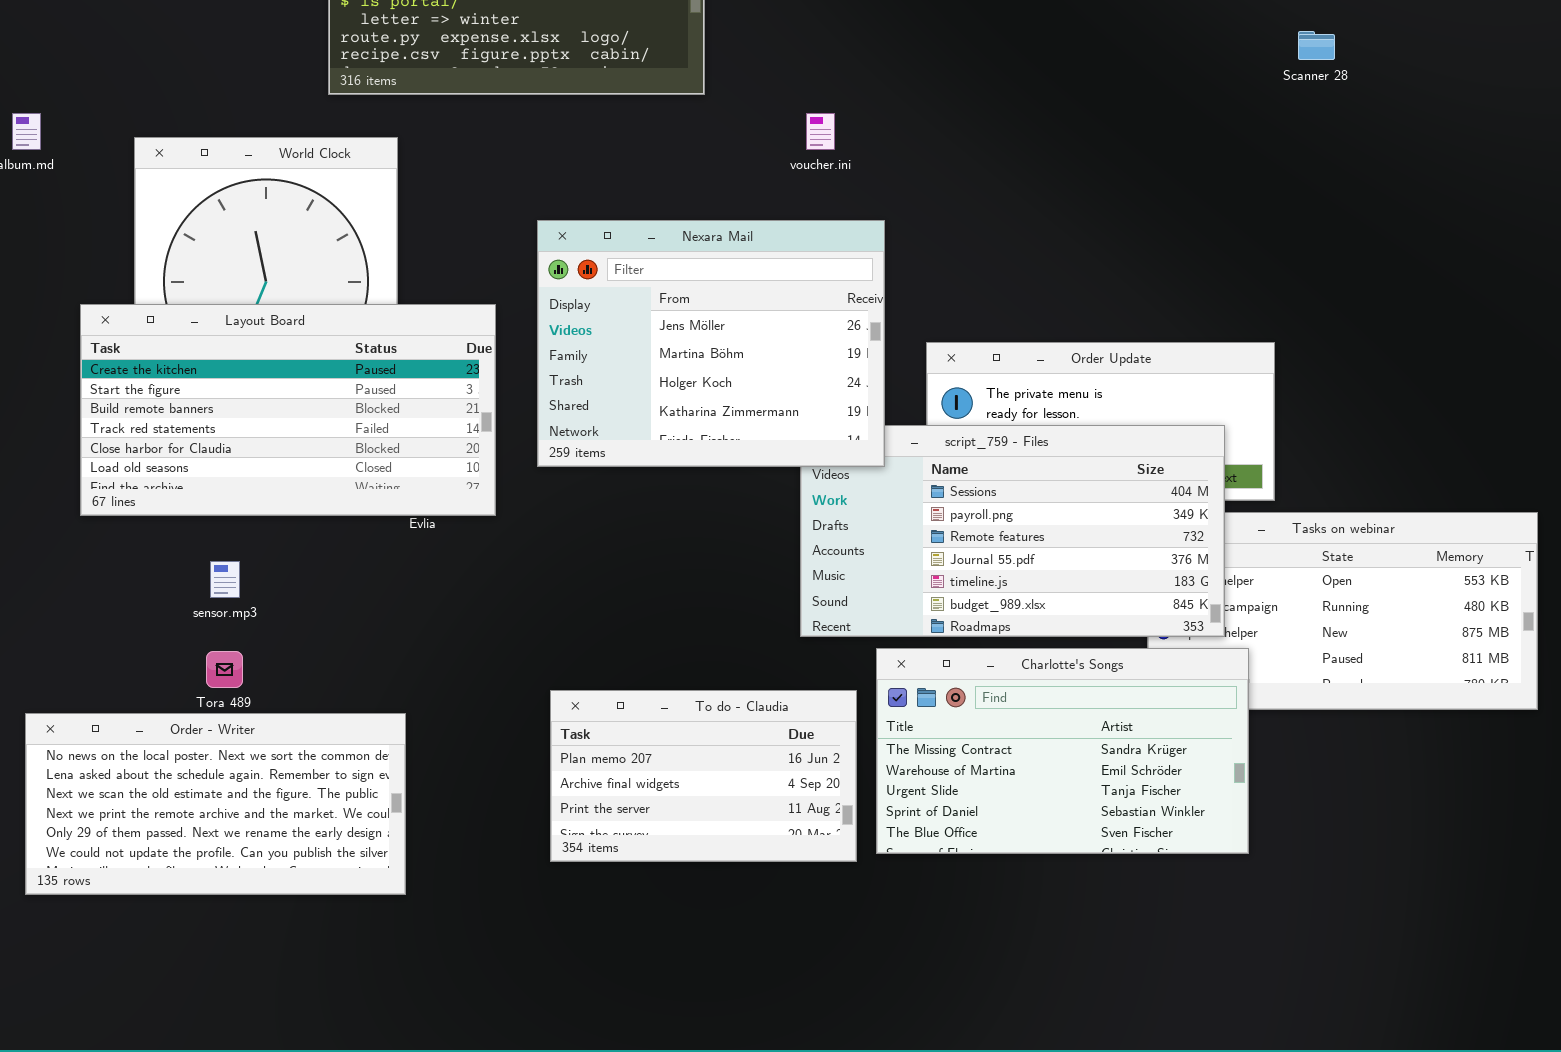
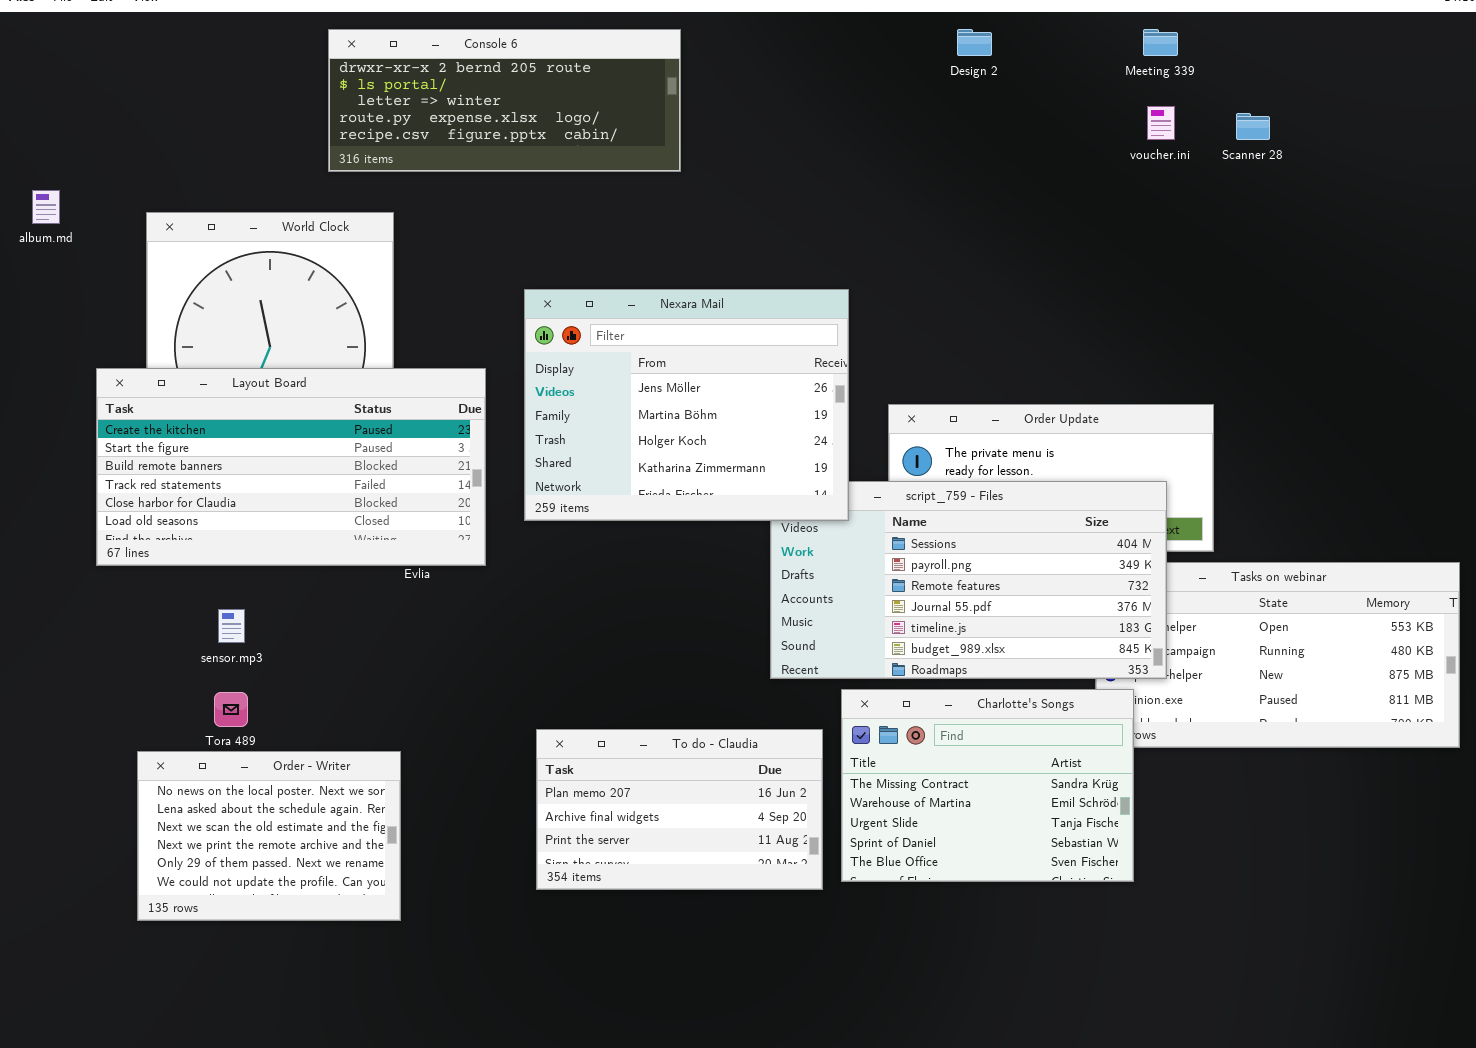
voucher.ini: [806,113,835,150] -> [1147,106,1175,140], moved
Charlotte's Songs: [876,648,1249,854] -> [841,689,1134,882], resized
Order - Writer: [25,713,406,895] -> [137,751,401,921], resized

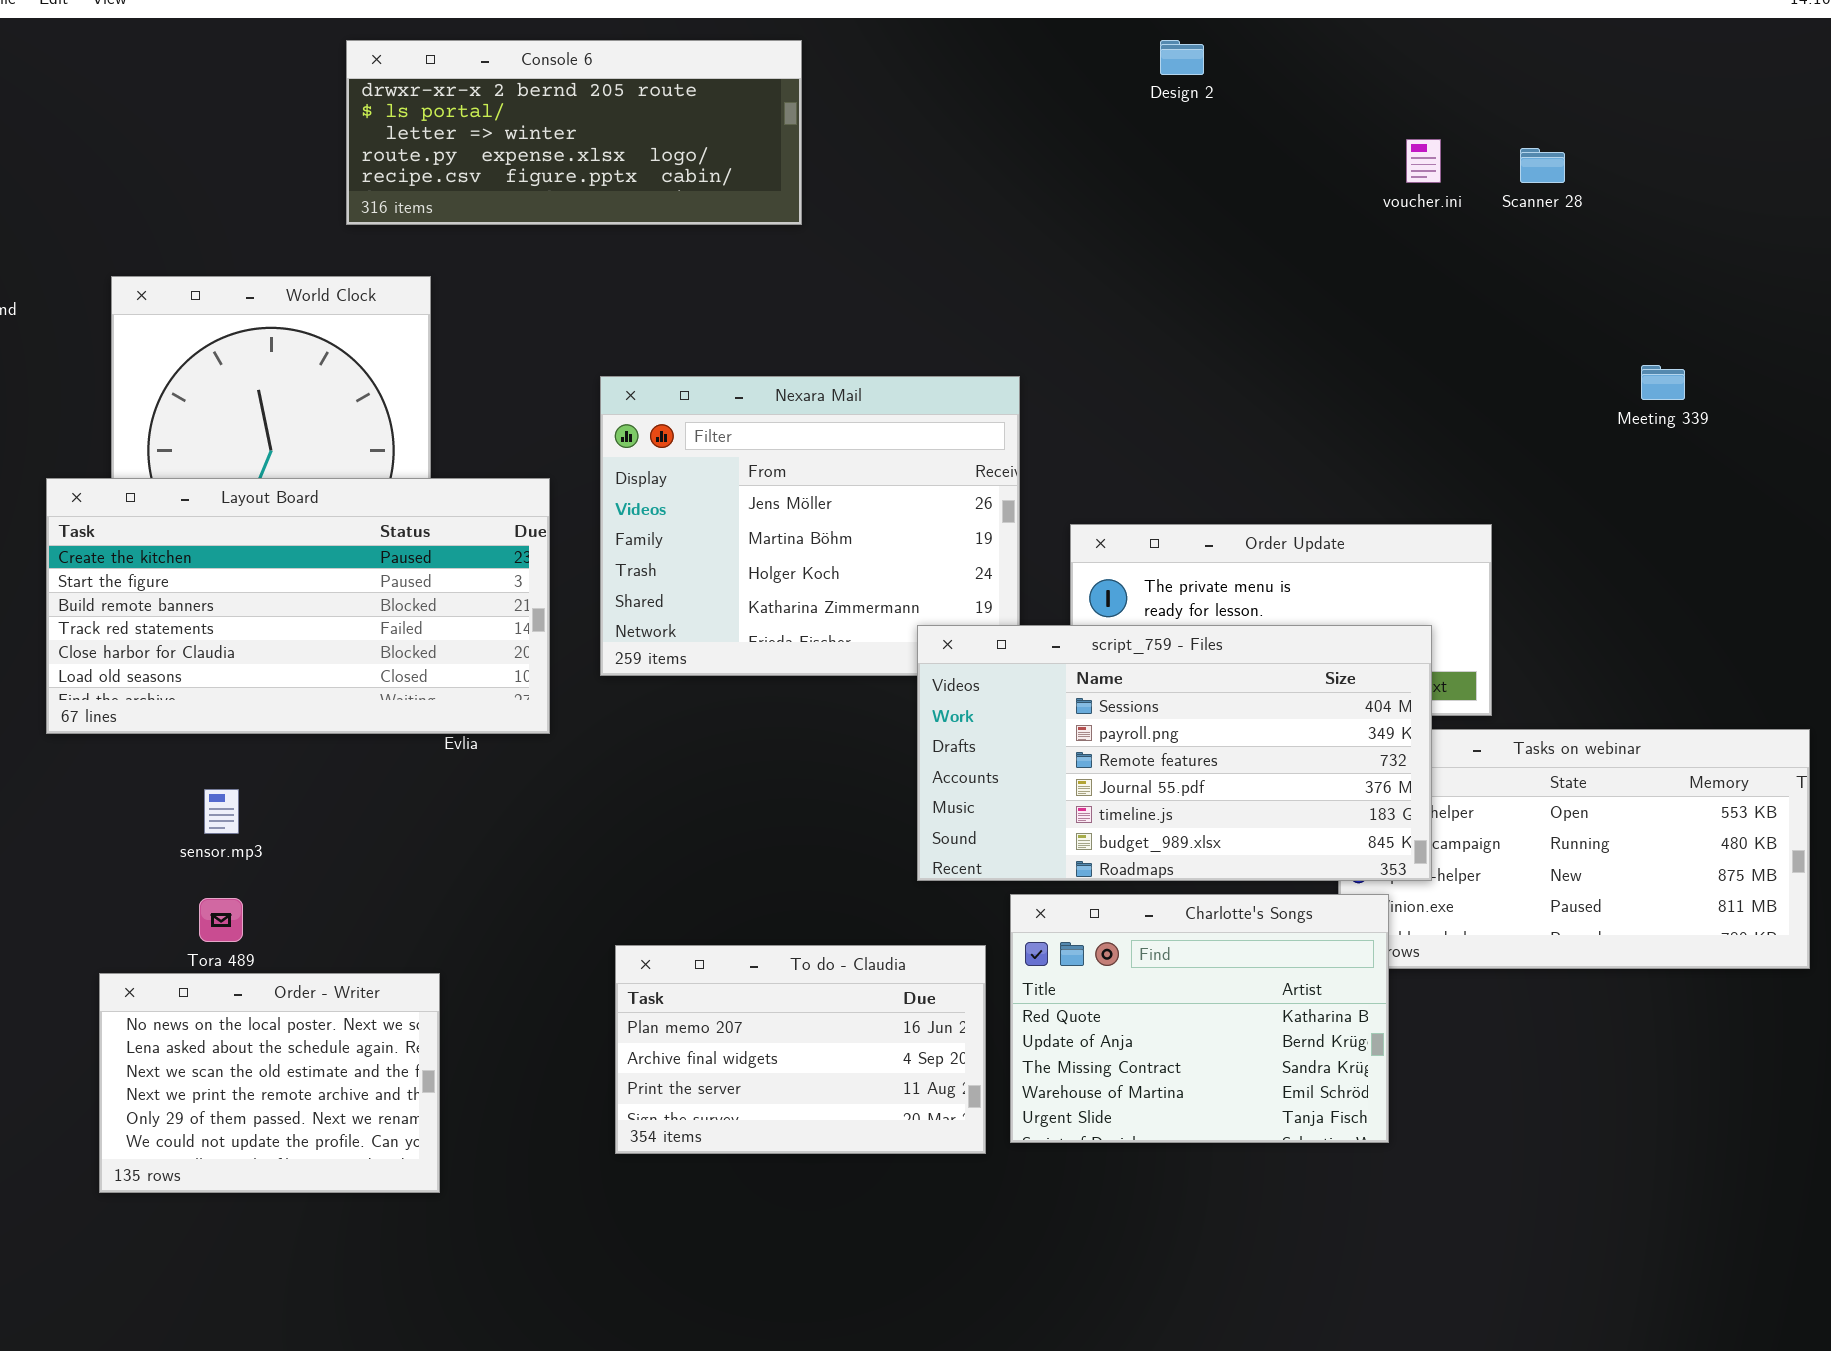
Meeting 339: [1143,29,1178,56] -> [1641,365,1685,400], moved
script_759 - Files: [770,481,1167,679] -> [917,625,1432,881], raised
Charlotte's Songs: [841,689,1134,882] -> [1010,894,1389,1143], scrolled up 2 rows

